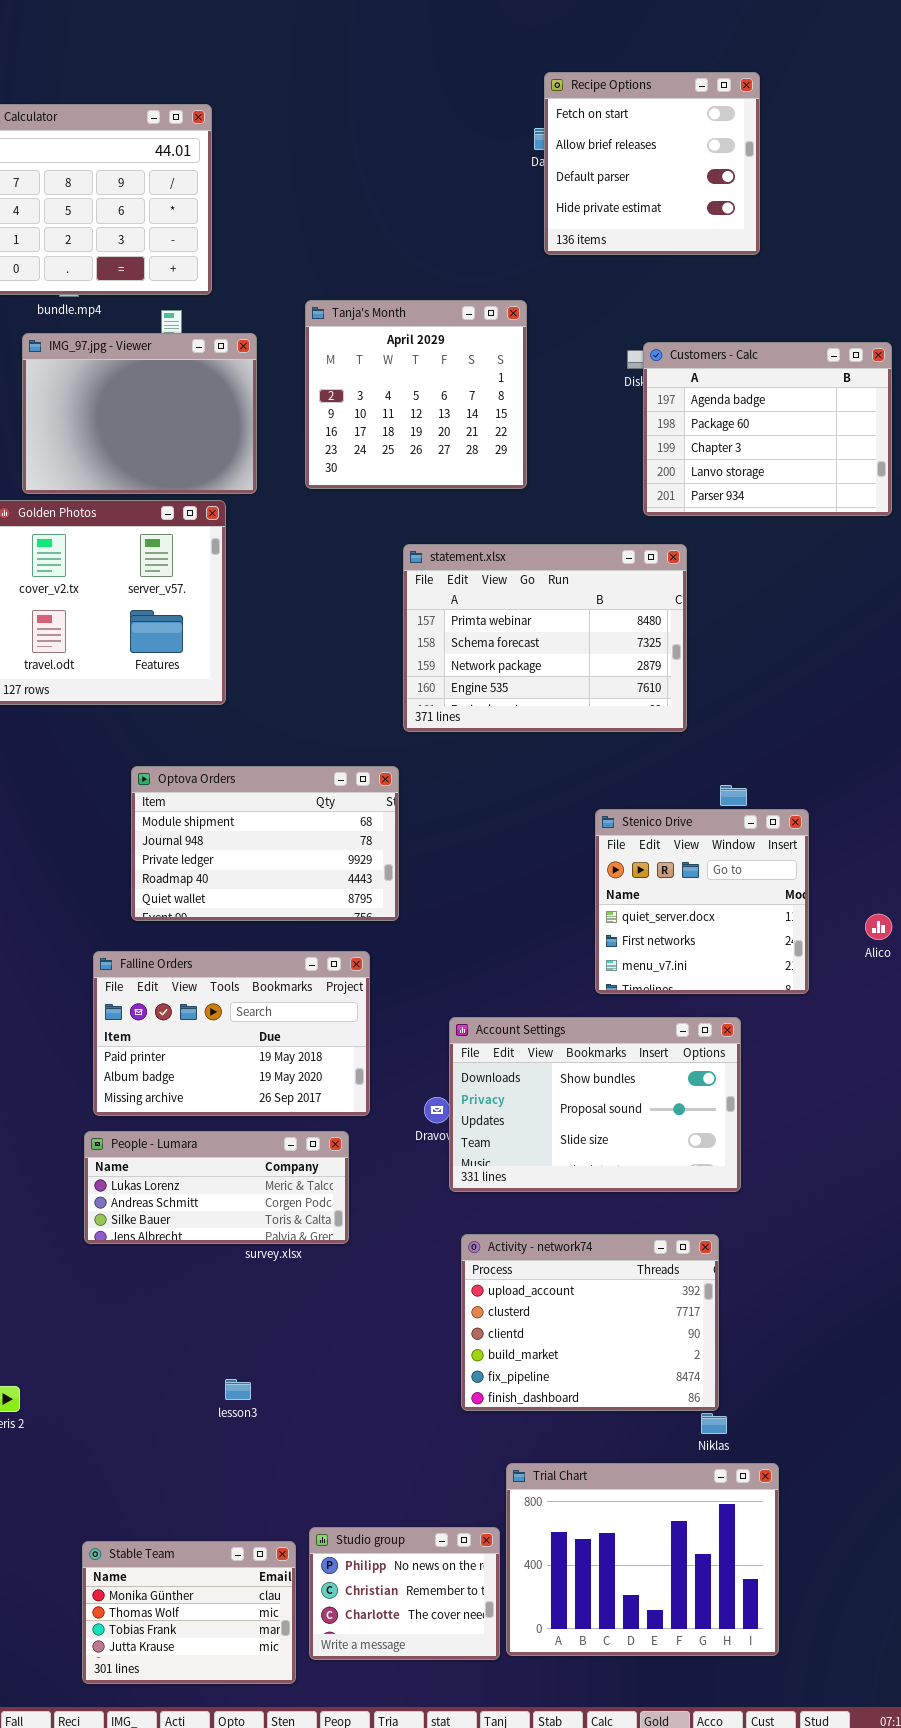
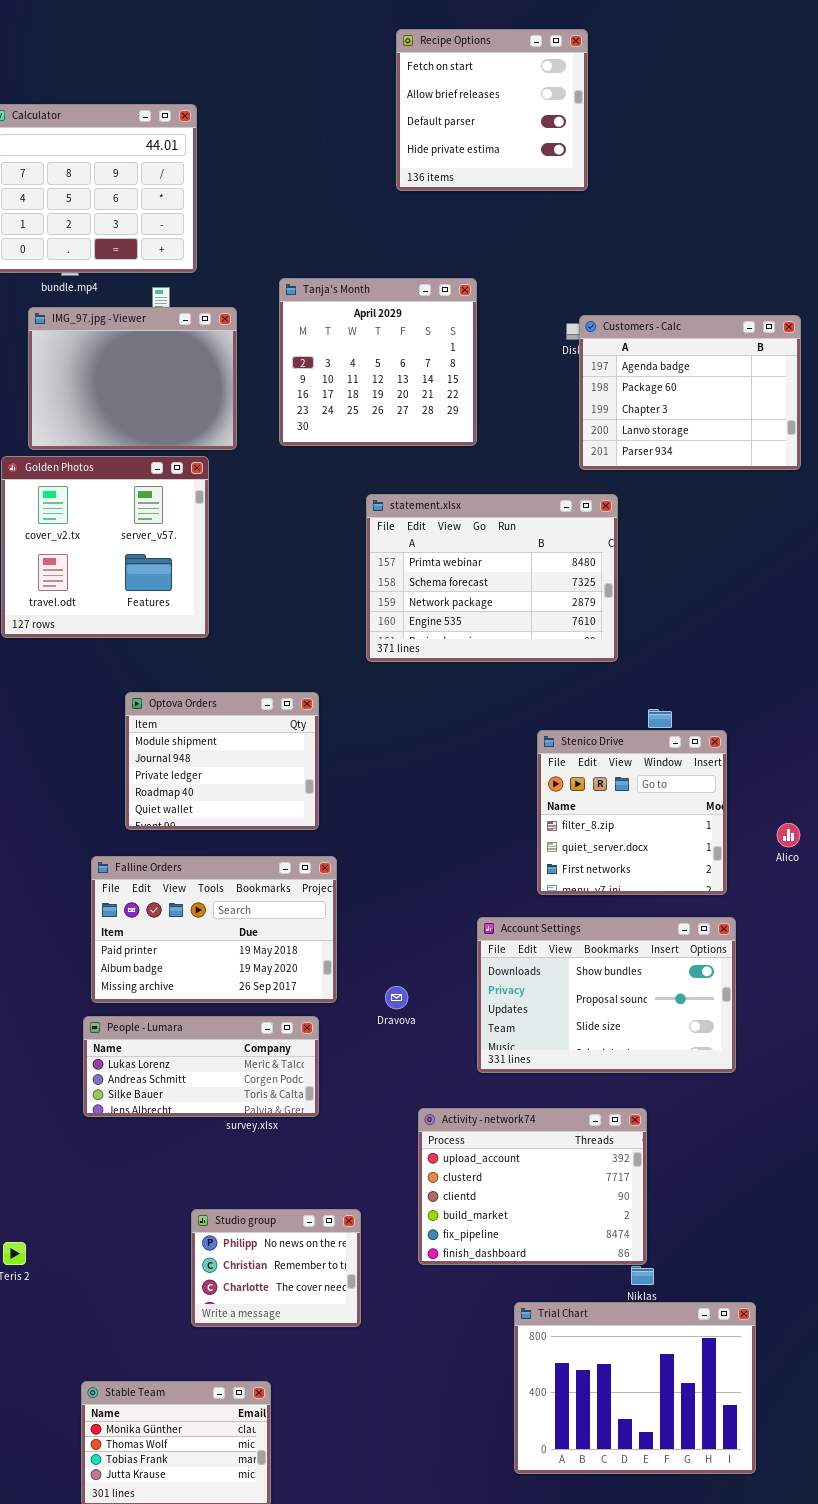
Recipe Options: [544,72,760,255] -> [396,29,588,191], moved
Optova Orders: [131,766,399,921] -> [125,692,319,830], resized
Stenico Drive: [595,809,809,994] -> [537,730,727,895], scrolled up 1 row
Account Settings: [449,1017,741,1192] -> [477,917,736,1073], moved
Trial Chart: [506,1463,779,1656] -> [514,1302,756,1474], moved
Studio group: [309,1527,500,1660] -> [191,1209,361,1327], moved

